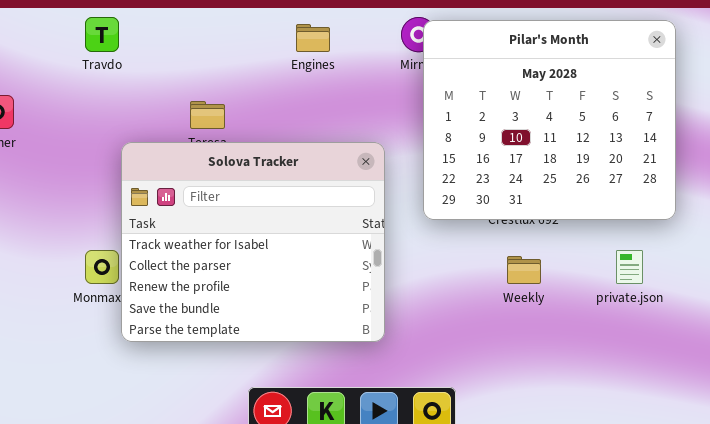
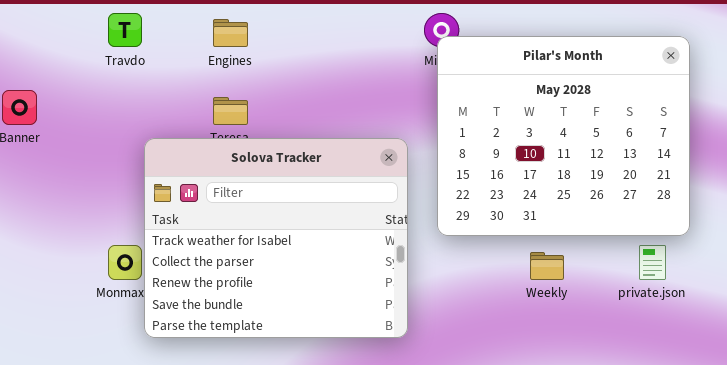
Pilar's Month: [423,20,676,220] -> [437,36,690,236], moved
Engines: [296,24,330,52] -> [213,19,248,47], moved

